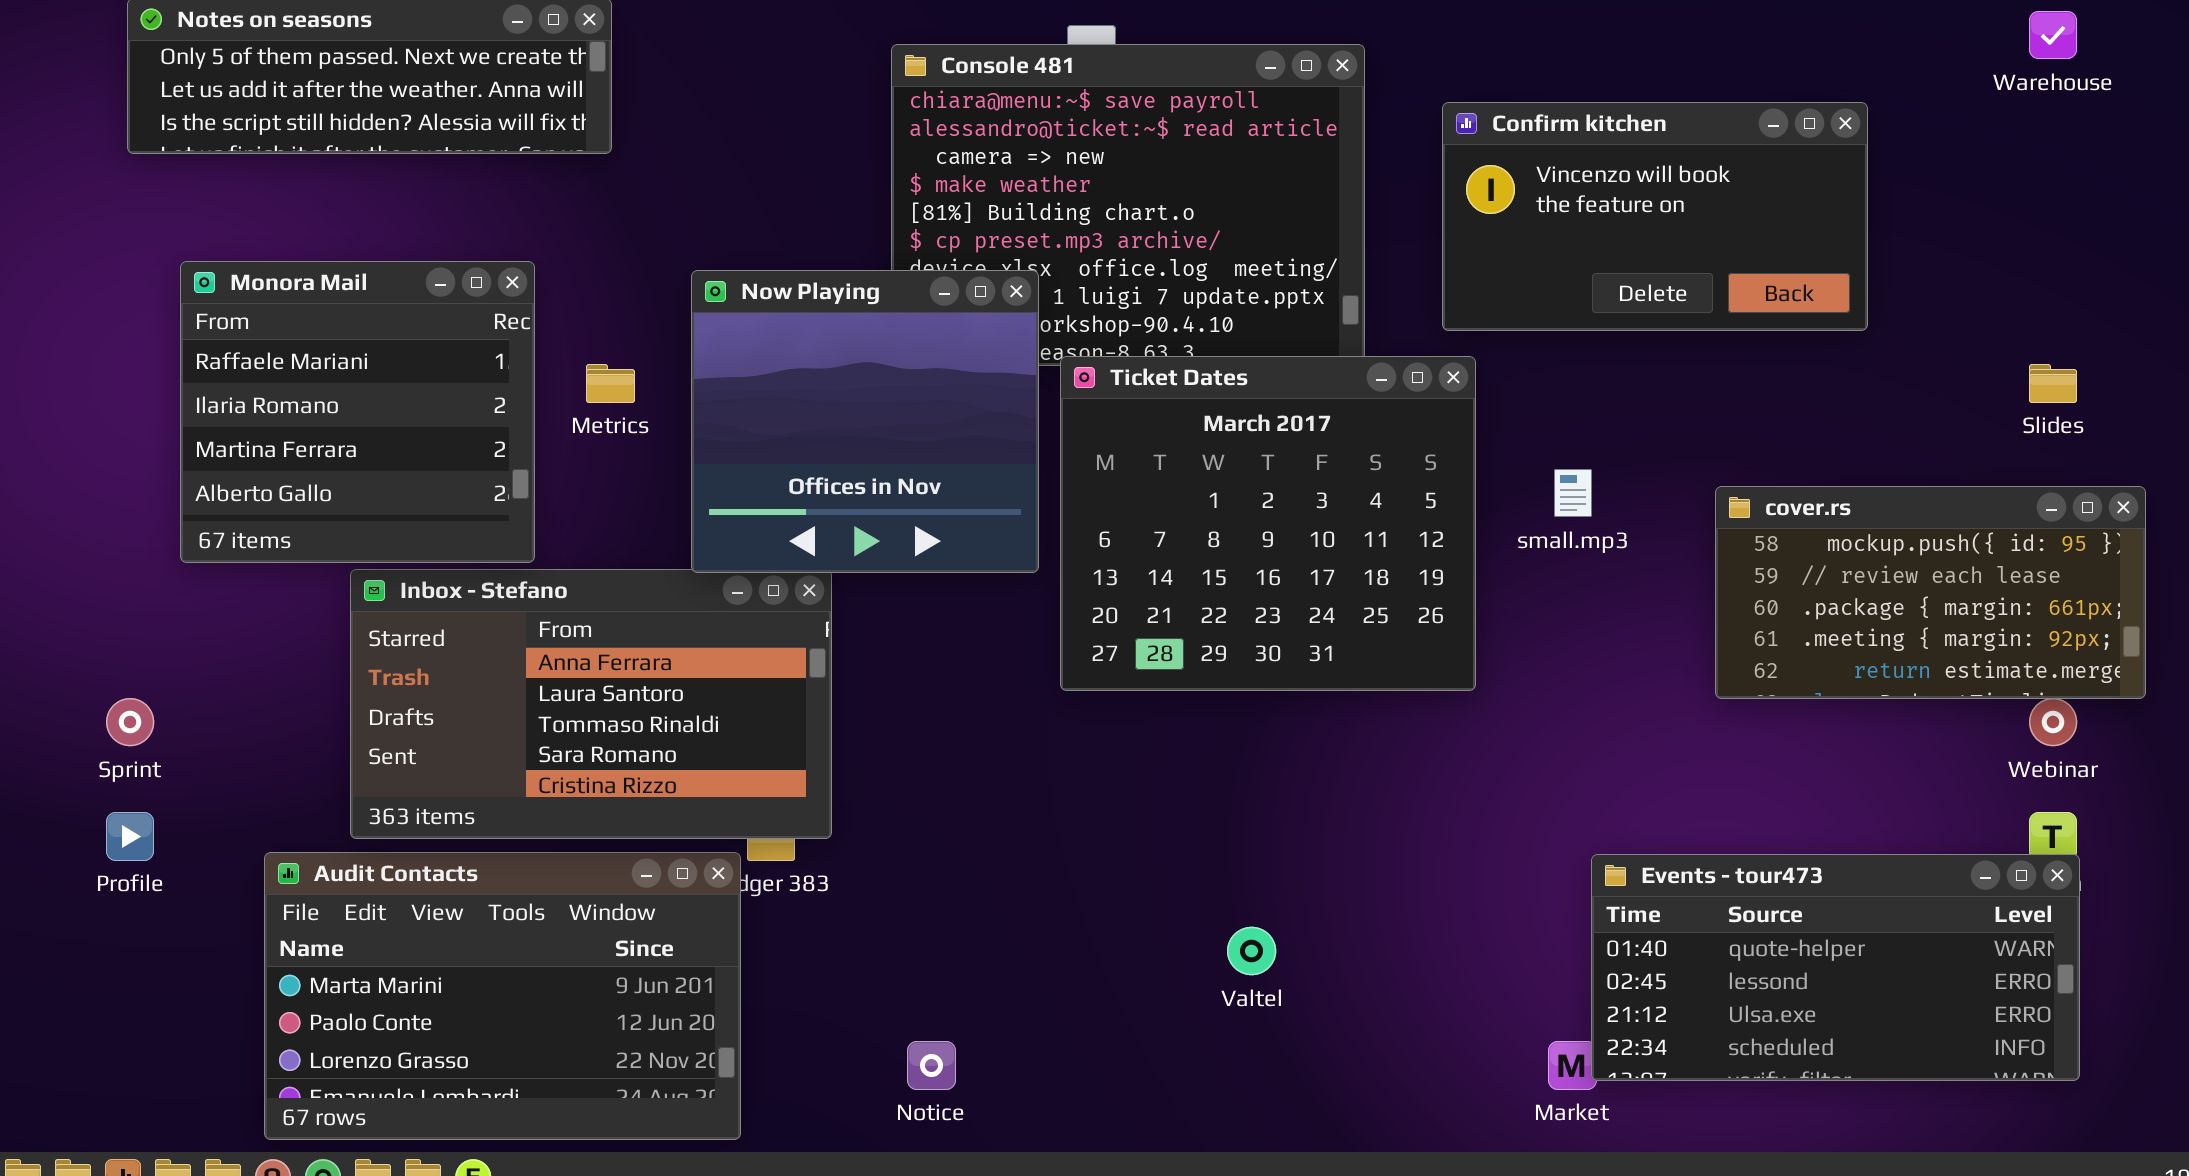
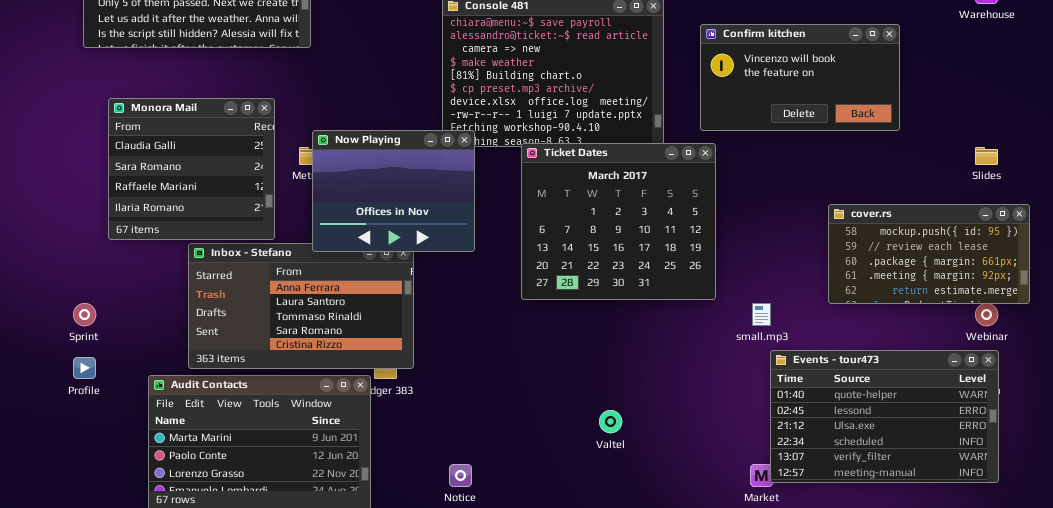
Monora Mail: [180,261,535,563] -> [108,98,275,240], scrolled up 2 rows
Now Playing: [691,270,1039,573] -> [312,130,475,252], moved, resized
small.mp3: [1554,469,1592,517] -> [752,303,771,326], moved
Events - tour473: [1591,854,2080,1081] -> [770,350,999,483], resized

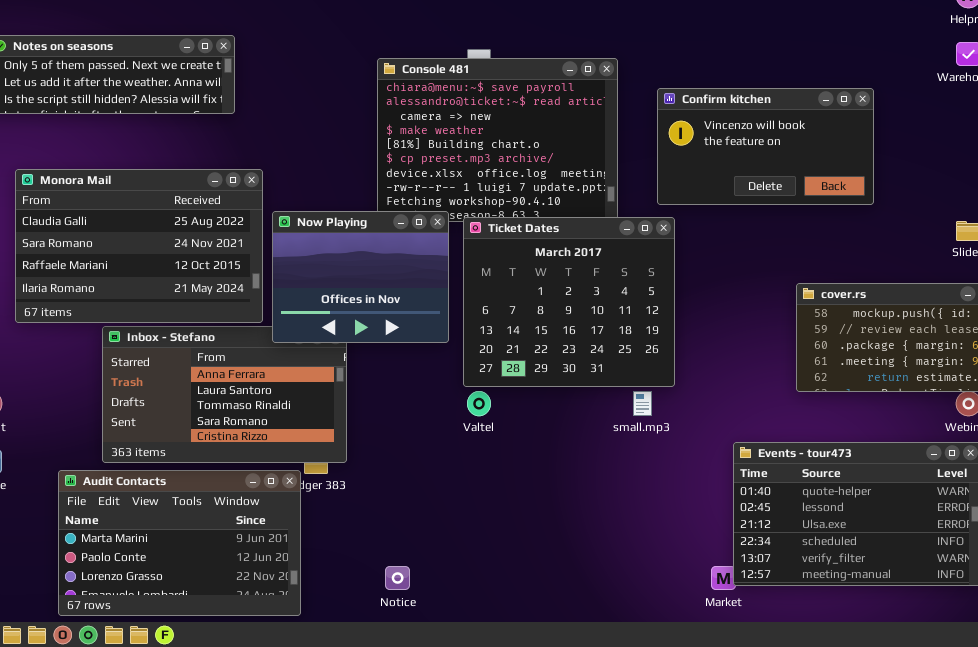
Monora Mail: [108,98,275,240] -> [15,169,263,323], resized
Now Playing: [312,130,475,252] -> [272,211,449,343], moved
small.mp3: [752,303,771,326] -> [633,391,652,416], moved
Valtel: [599,410,622,433] -> [467,391,491,416], moved

